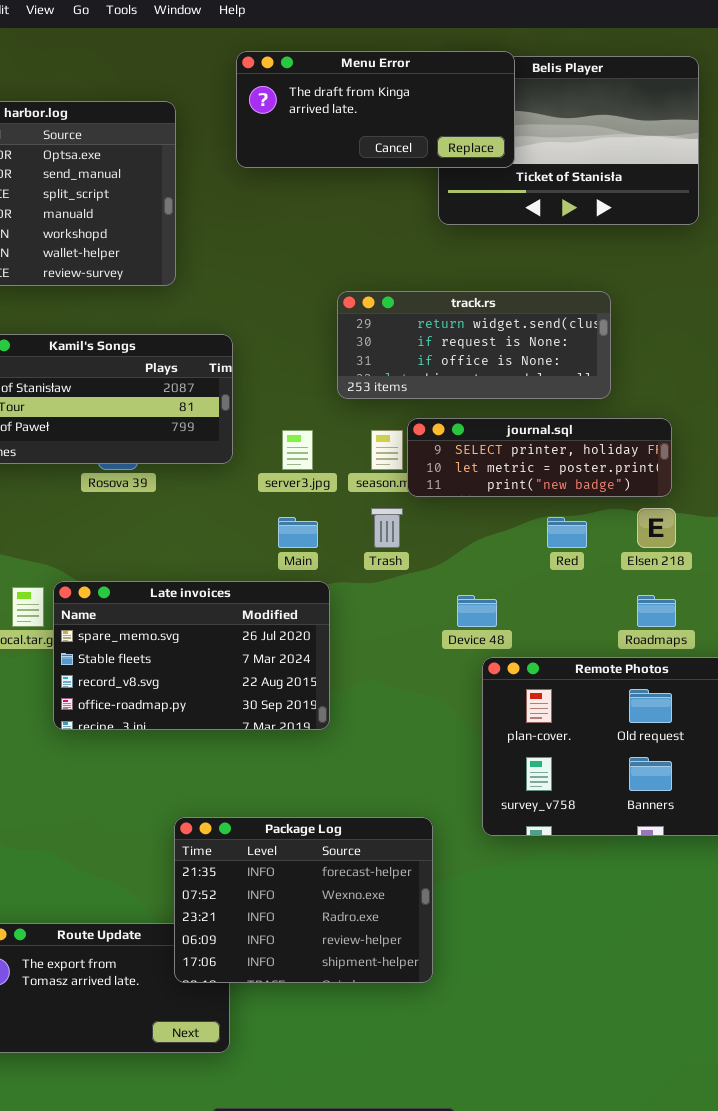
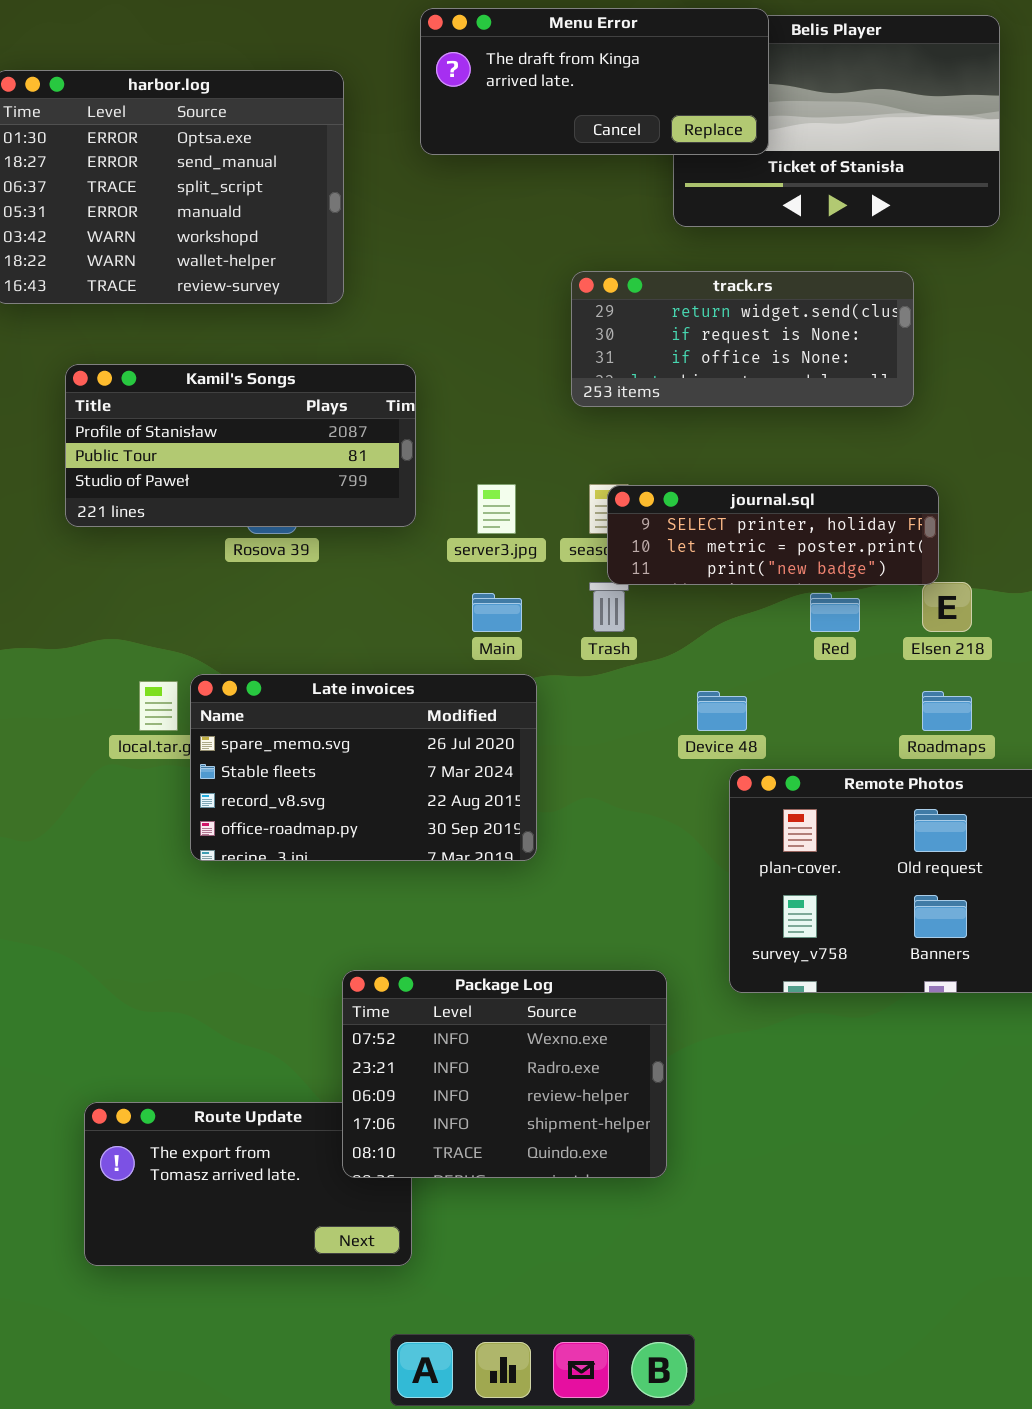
track.rs: [337,291,611,399] -> [571,271,914,407], moved
journal.sql: [407,418,672,497] -> [607,485,939,585], moved
Package Log: [174,817,433,983] -> [342,970,667,1178], scrolled down 1 row

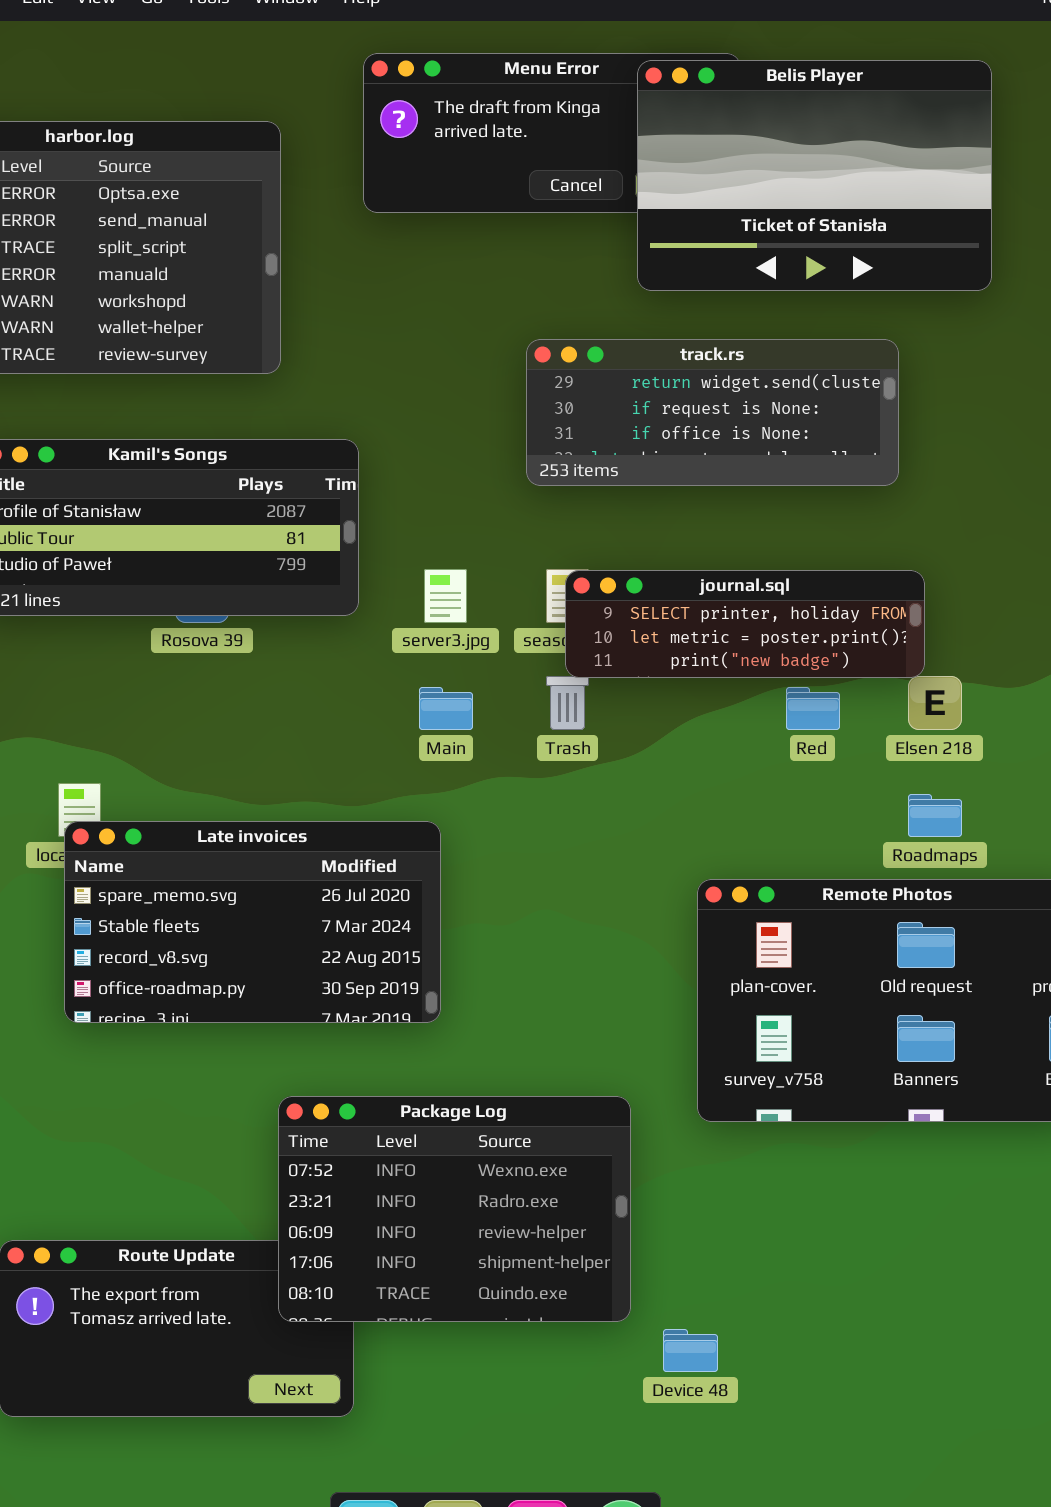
Belis Player: [673,15,1000,227] -> [637,60,992,291], raised
Late invoices: [190,674,537,861] -> [64,821,441,1023], moved
Device 48: [697,691,747,731] -> [663,1329,718,1372], moved

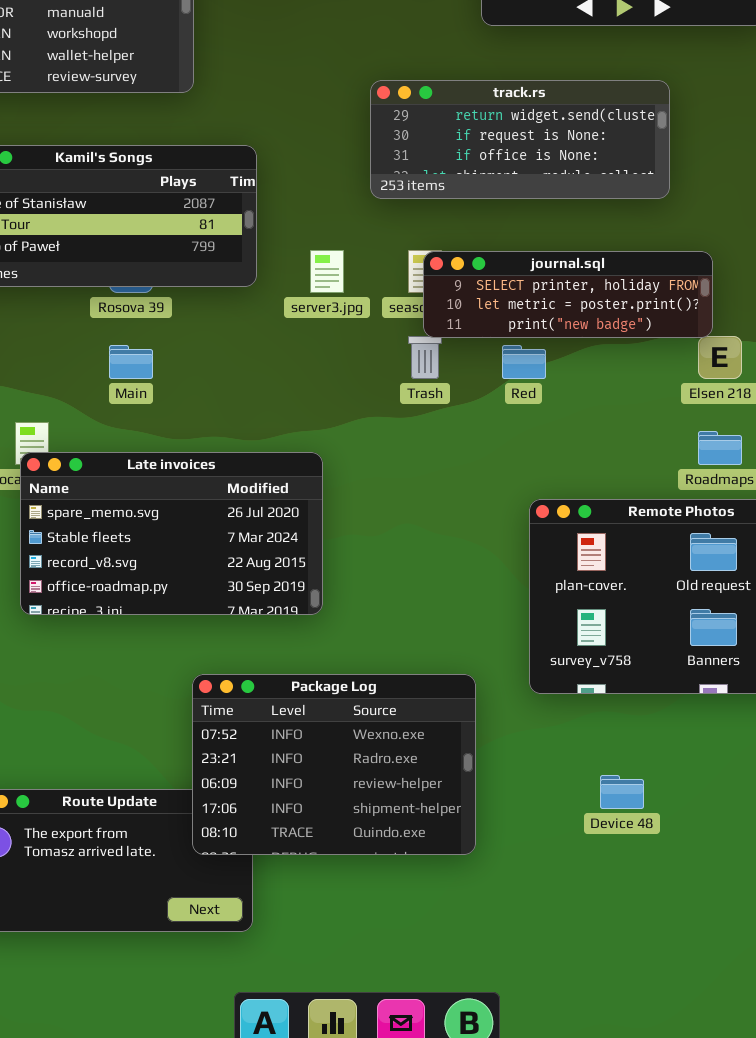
track.rs: [526,339,899,486] -> [370,80,670,199], moved
Main: [419,687,473,730] -> [109,345,153,379], moved
Red: [786,687,840,730] -> [502,345,546,379], moved
Device 48: [663,1329,718,1372] -> [600,775,644,809], moved

